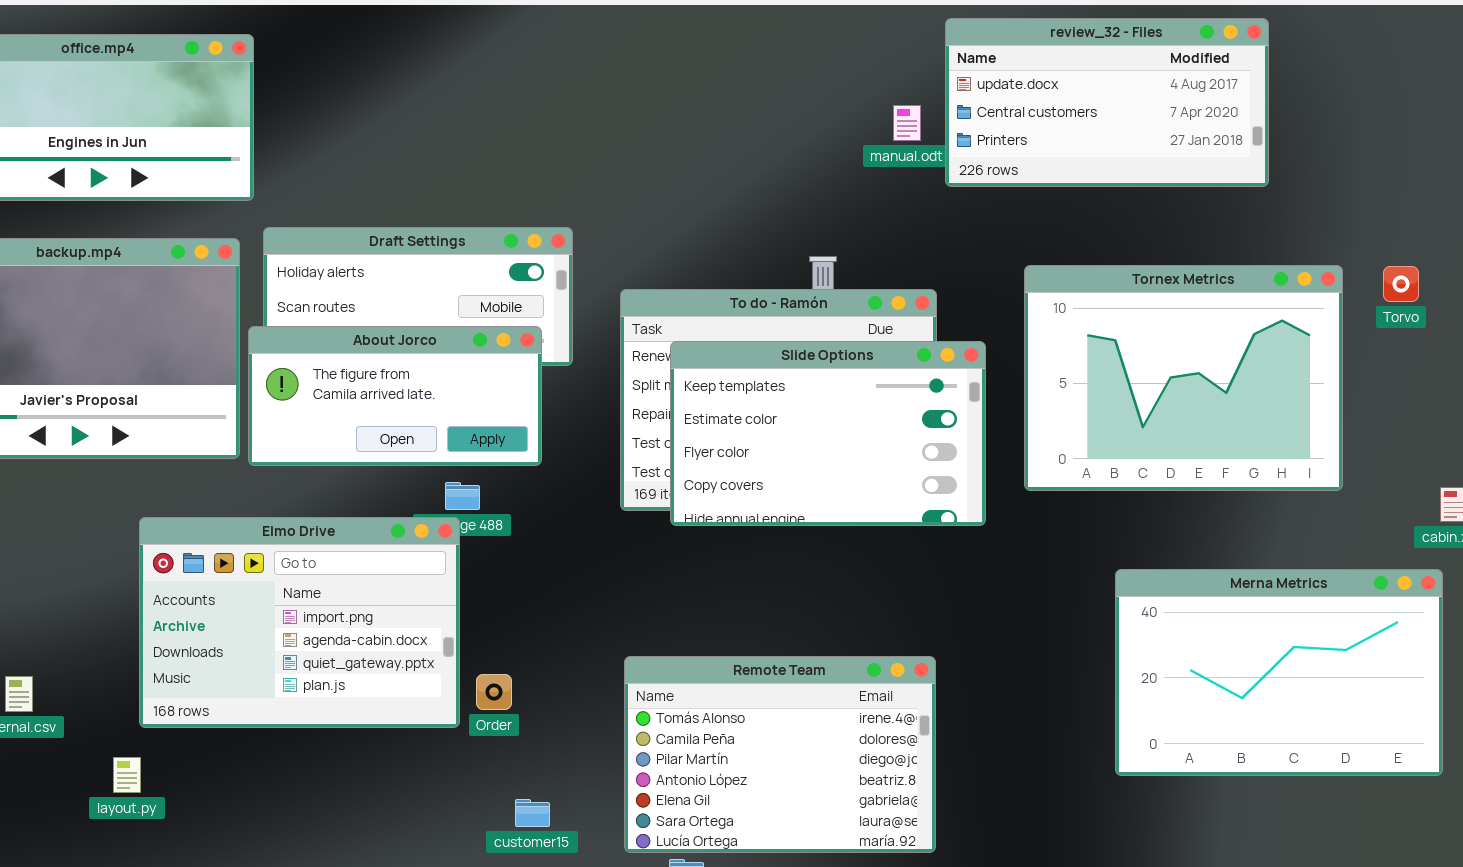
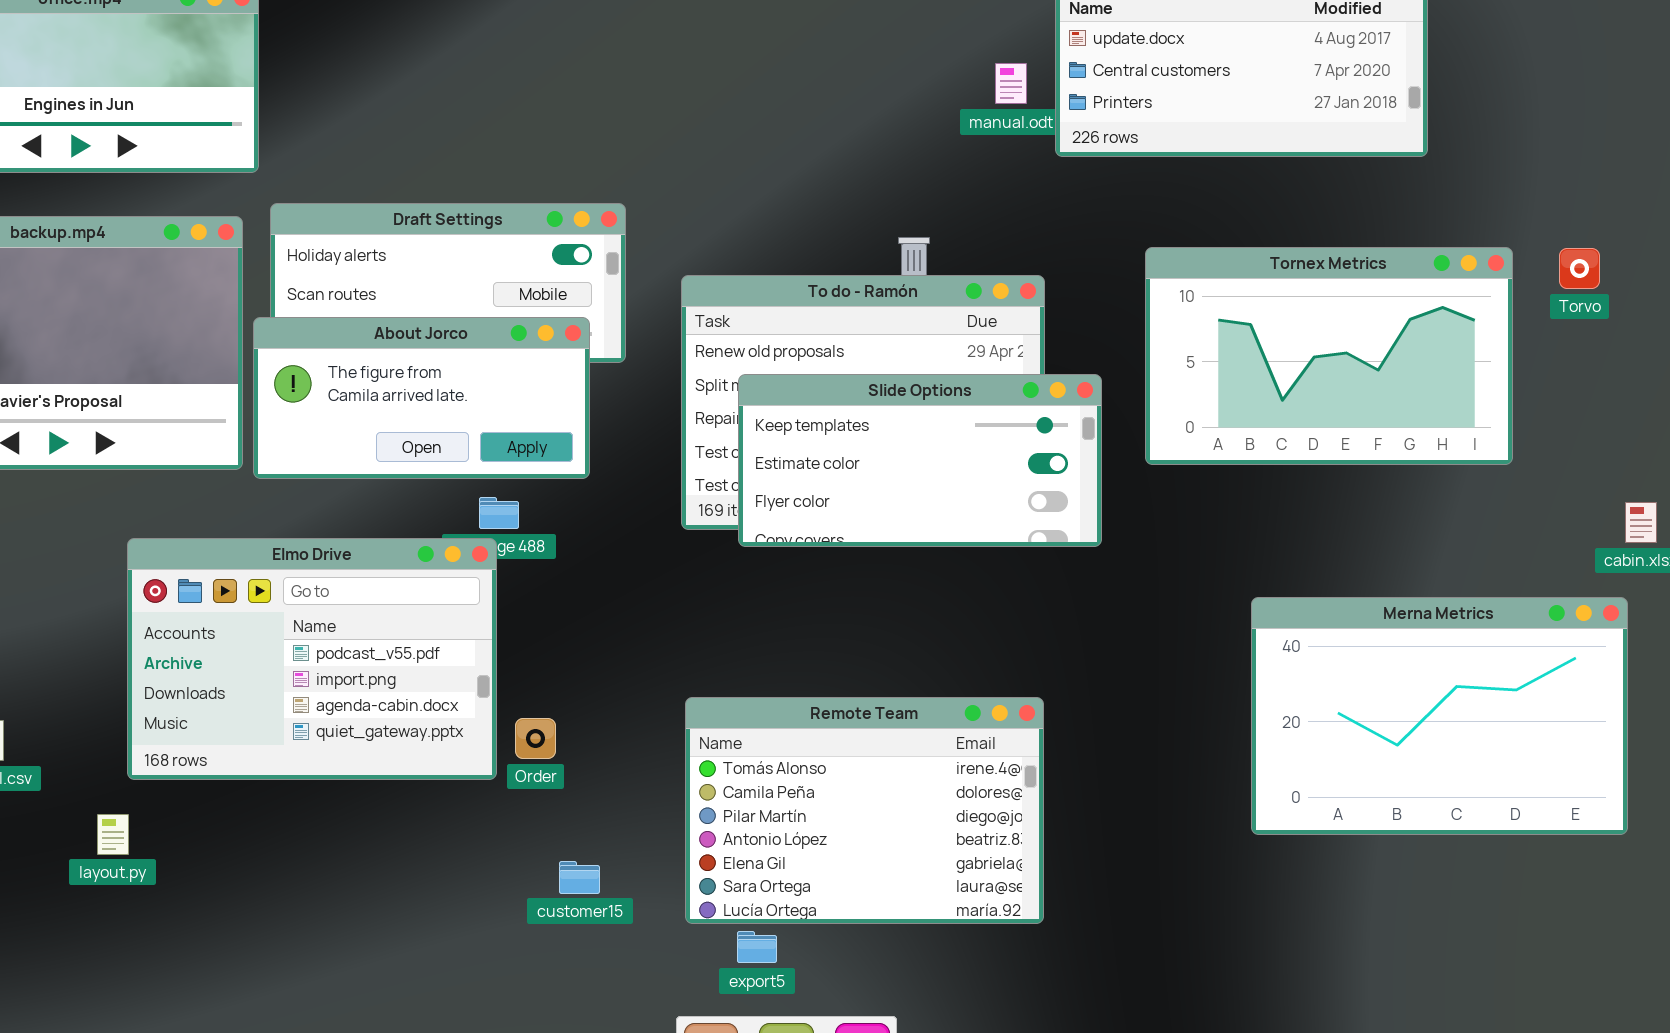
Tornex Metrics: [1024,265,1343,491] -> [1145,247,1513,465], resized
Slide Options: [670,341,986,526] -> [738,374,1102,547], resized
Elmo Drive: [139,517,460,728] -> [127,538,497,780], scrolled up 1 row

